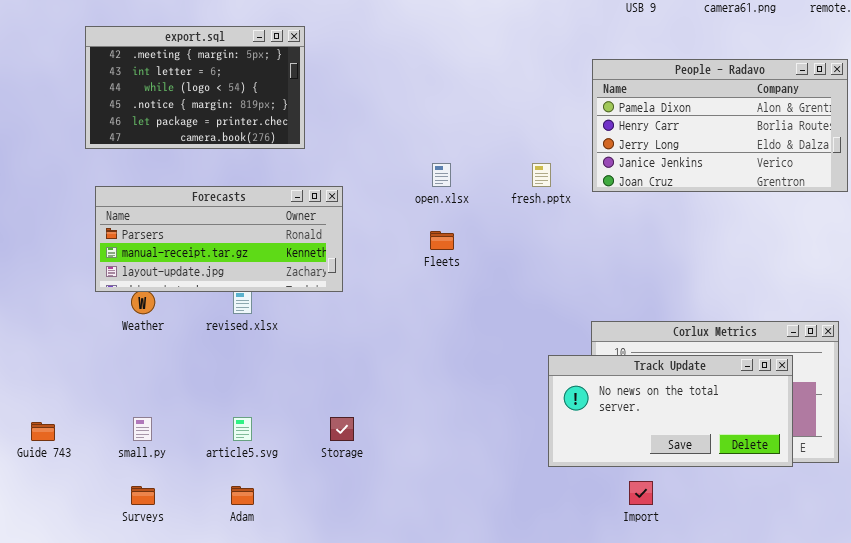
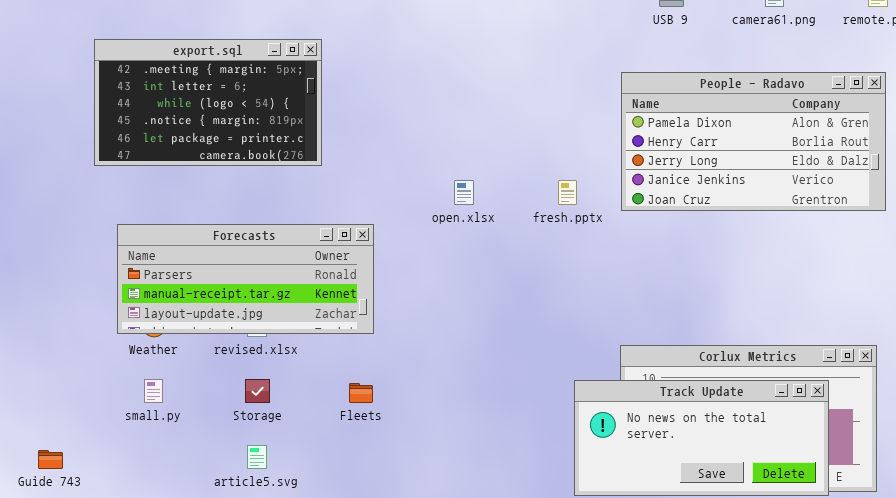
Forecasts: [95,186,343,292] -> [117,224,374,334], moved
Fleets: [430,231,454,250] -> [349,383,373,403], moved
small.py: [133,417,152,441] -> [144,379,163,403], moved
Storage: [330,417,354,441] -> [245,379,270,403], moved

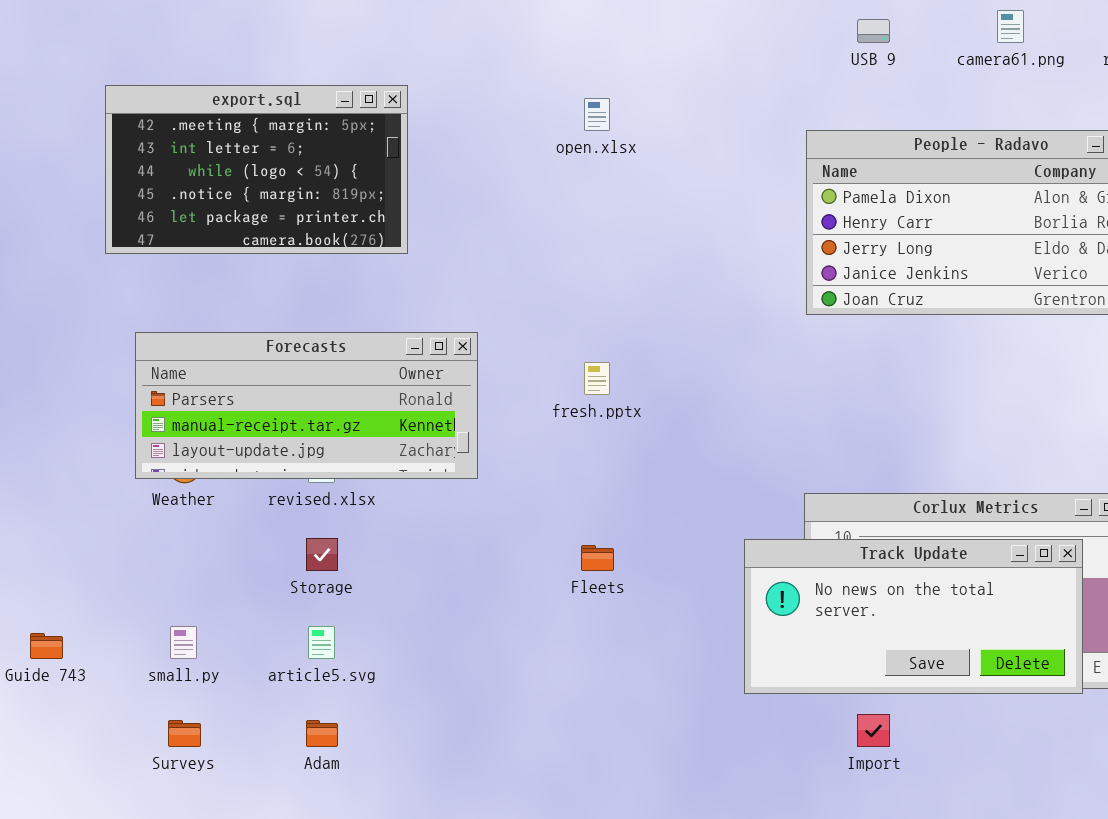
open.xlsx: [454,180,474,205] -> [584,98,610,131], moved
fresh.pptx: [558,180,577,205] -> [584,362,610,395], moved
small.py: [144,379,163,403] -> [170,626,197,659], moved
Fleets: [349,383,373,403] -> [581,545,614,571], moved

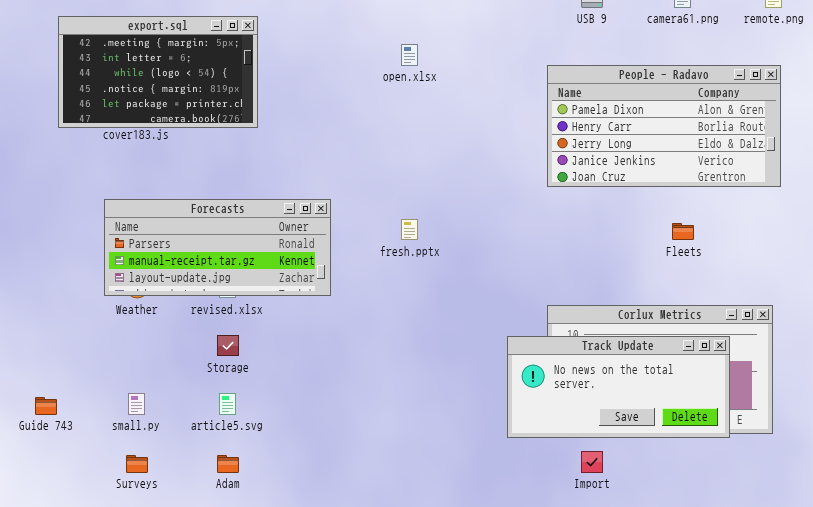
export.sql: [105,85,408,254] -> [58,16,258,128], moved
Fleets: [581,545,614,571] -> [672,223,694,240], moved

